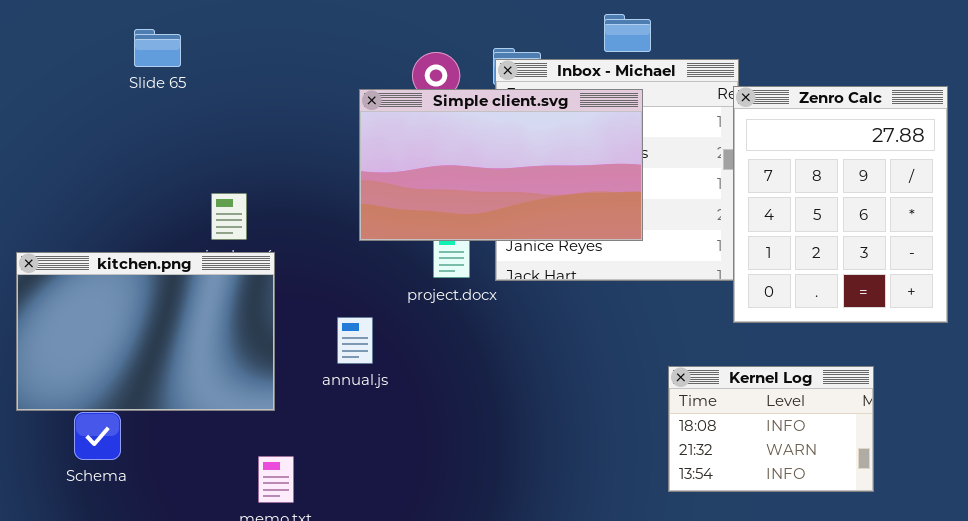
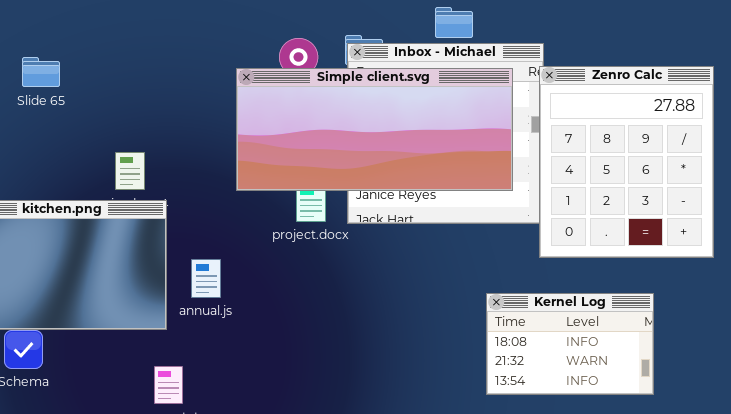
Slide 65: [134,29,181,67] -> [22,57,60,87], moved
Simple client.svg: [359,89,643,241] -> [236,68,513,191], resized
annual.js: [337,317,373,364] -> [191,259,221,298], moved

